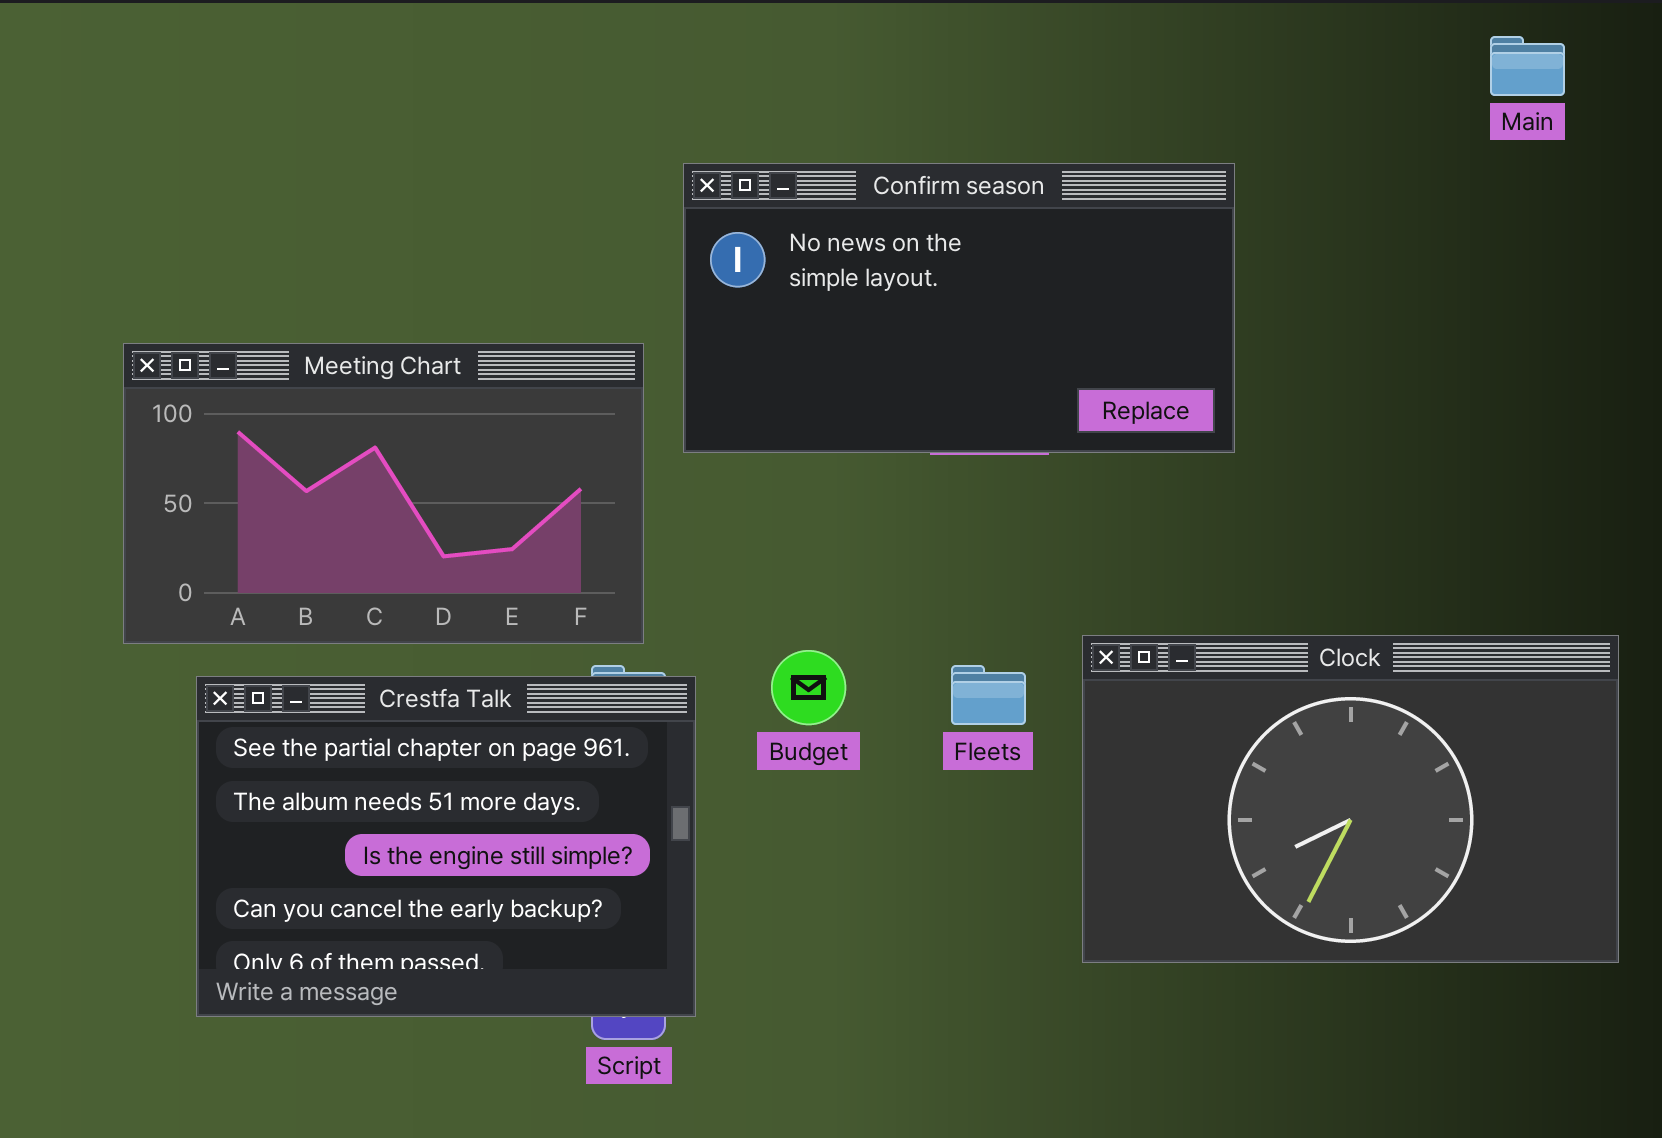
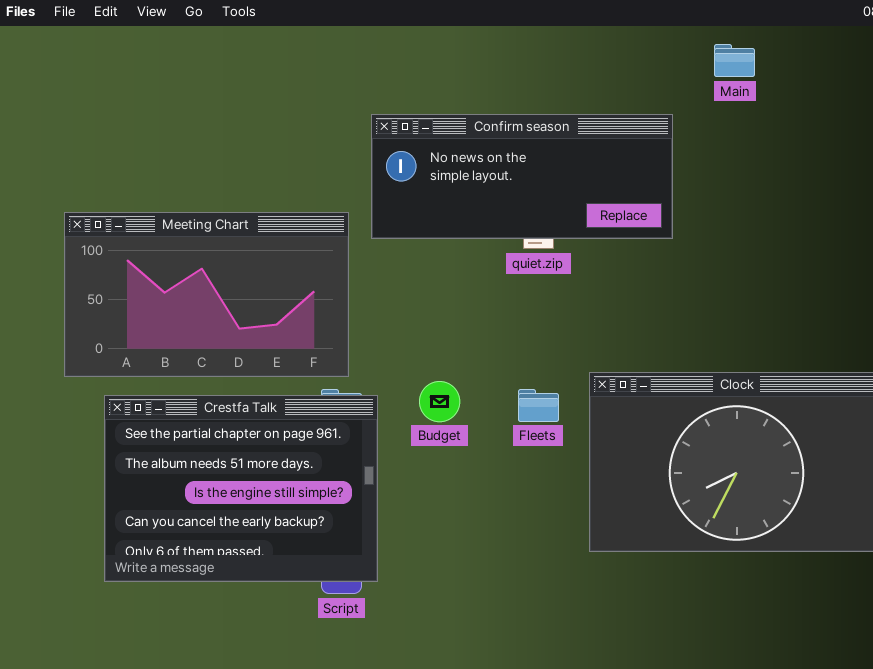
Main: [1490,36,1565,96] -> [714,44,755,77], moved
Confirm season: [683,163,1235,453] -> [371,114,673,239], resized

